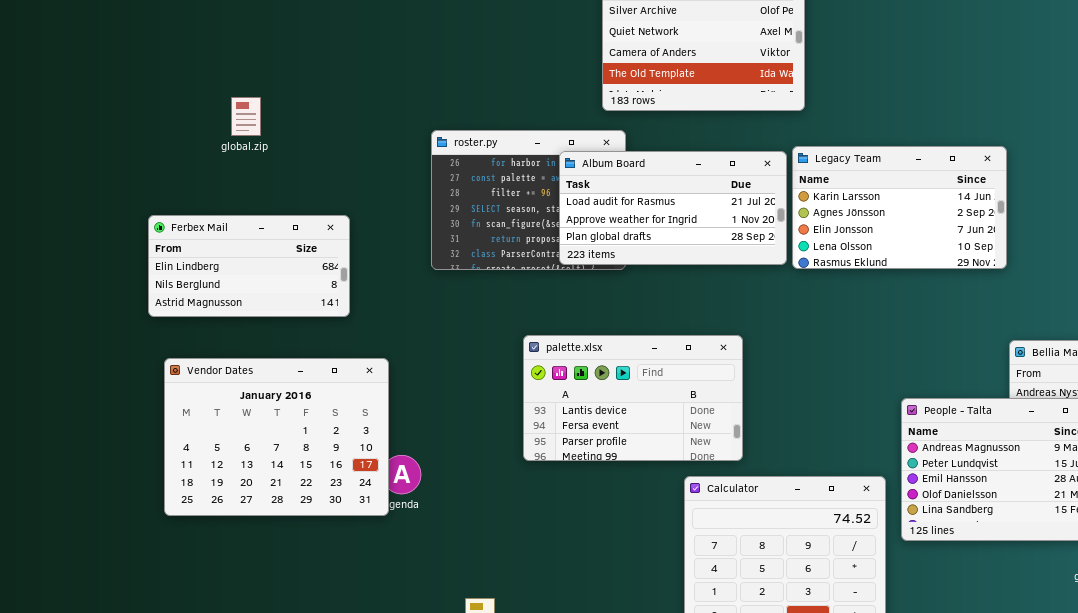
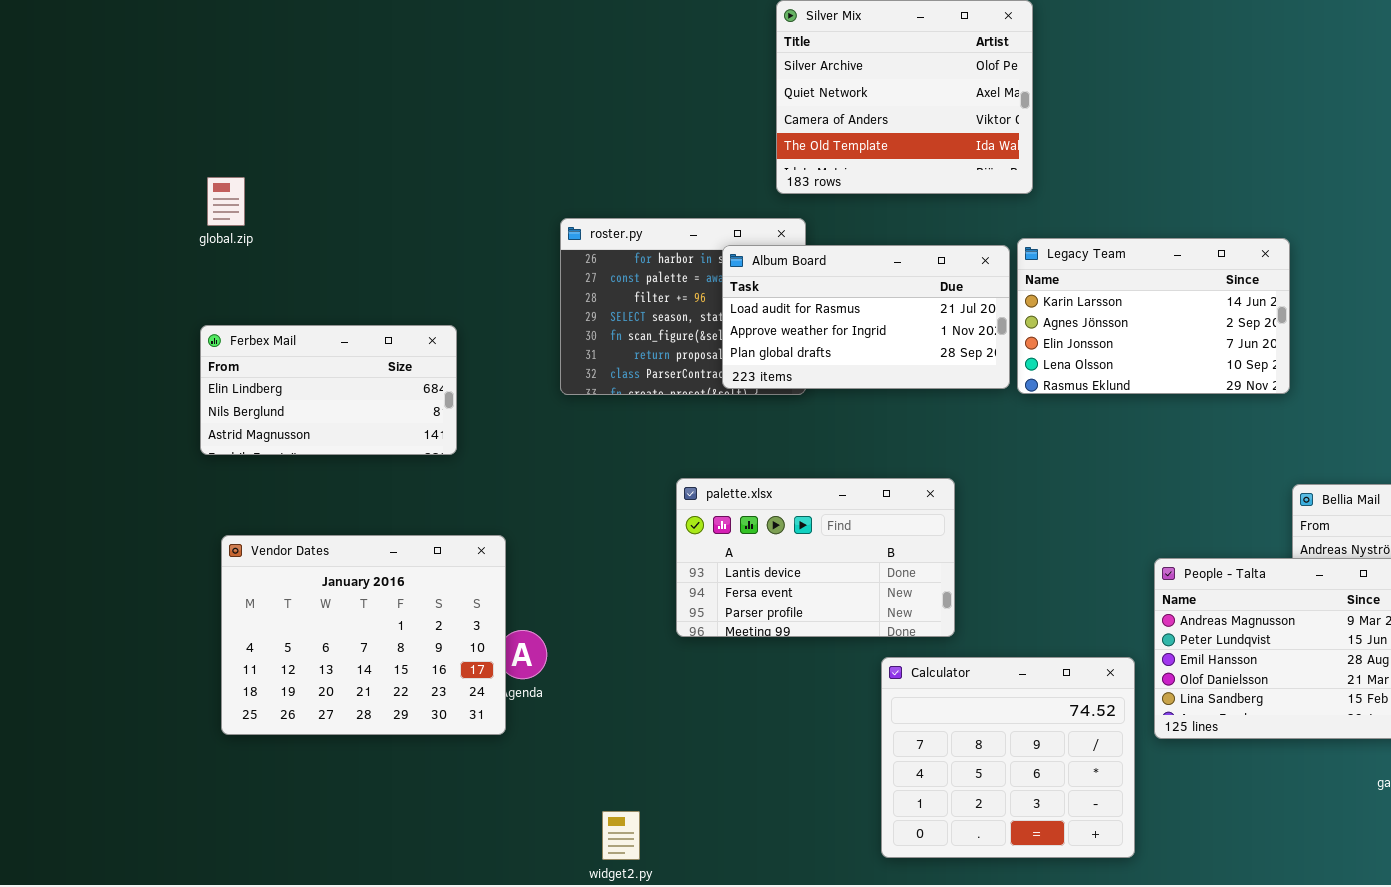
global.zip: [231,97,261,136] -> [207,177,245,226], moved
Vendor Dates: [164,358,389,516] -> [221,535,506,735], moved

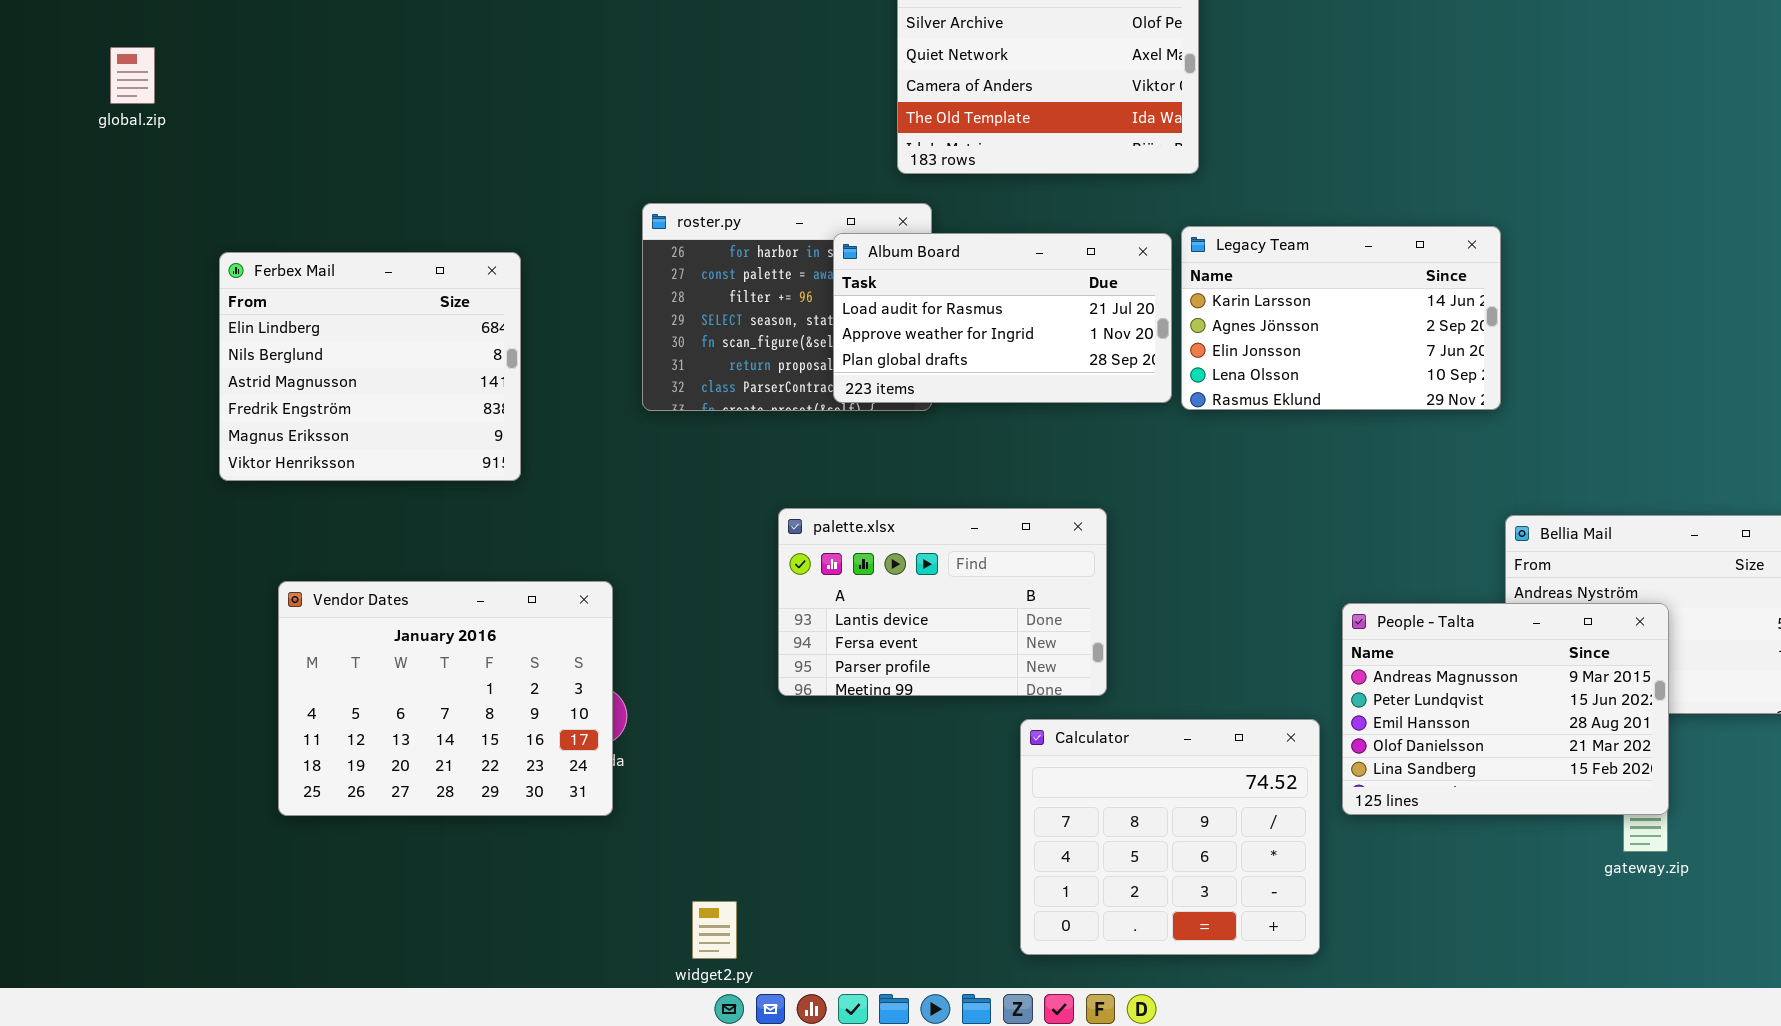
global.zip: [207,177,245,226] -> [110,47,155,104], moved
Ferbex Mail: [200,325,457,455] -> [219,252,521,481], resized
Vendor Dates: [221,535,506,735] -> [278,581,613,816], moved

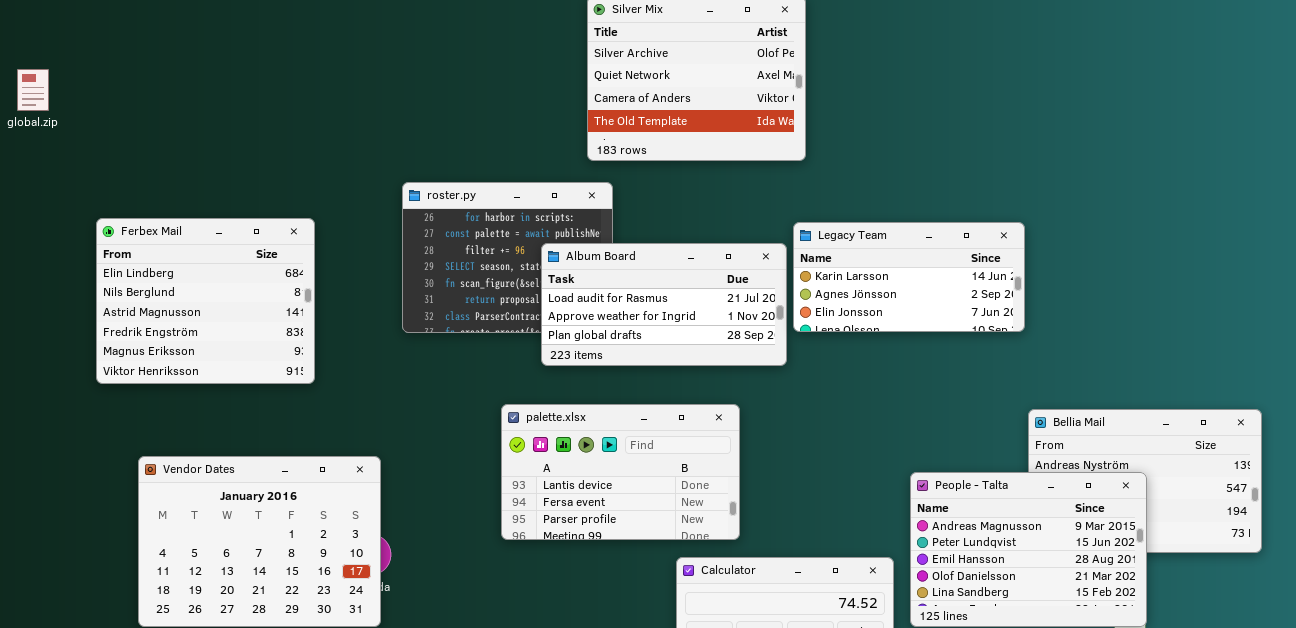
Legacy Team: [1181,226,1501,410] -> [793,222,1025,332], resized
Album Board: [833,233,1172,403] -> [541,243,787,366], moved

